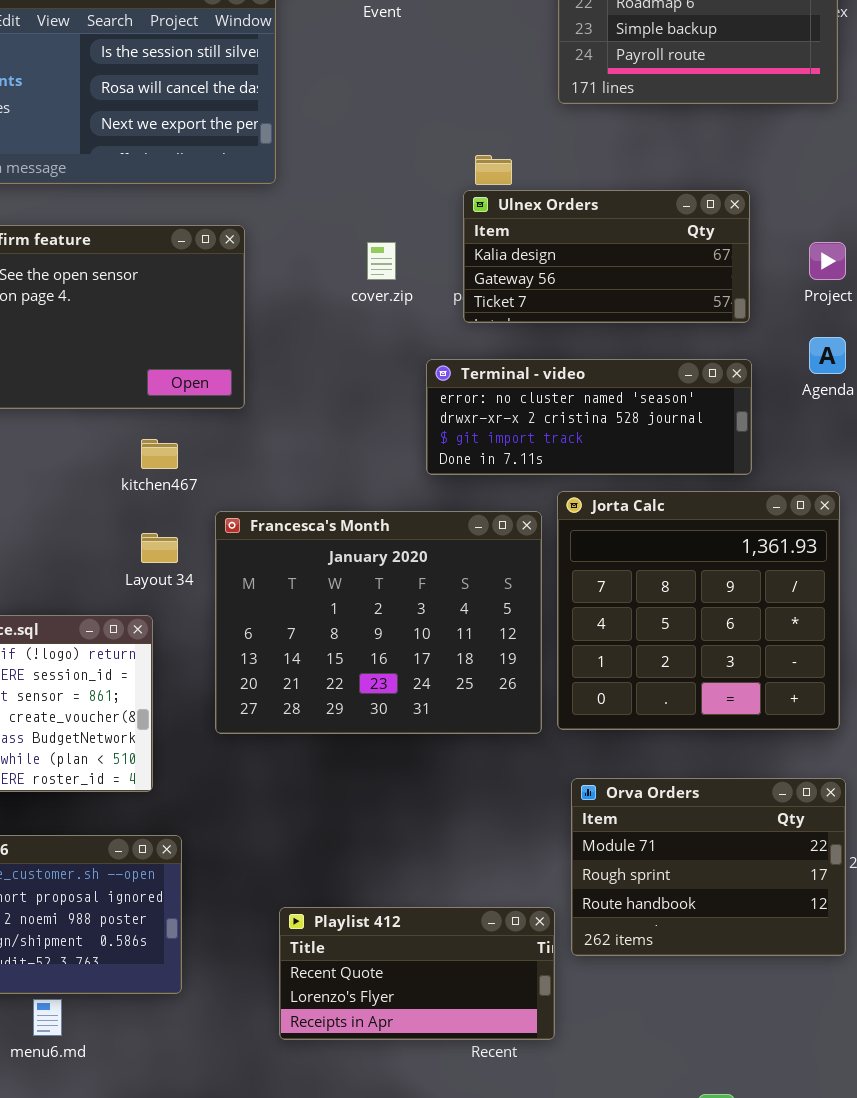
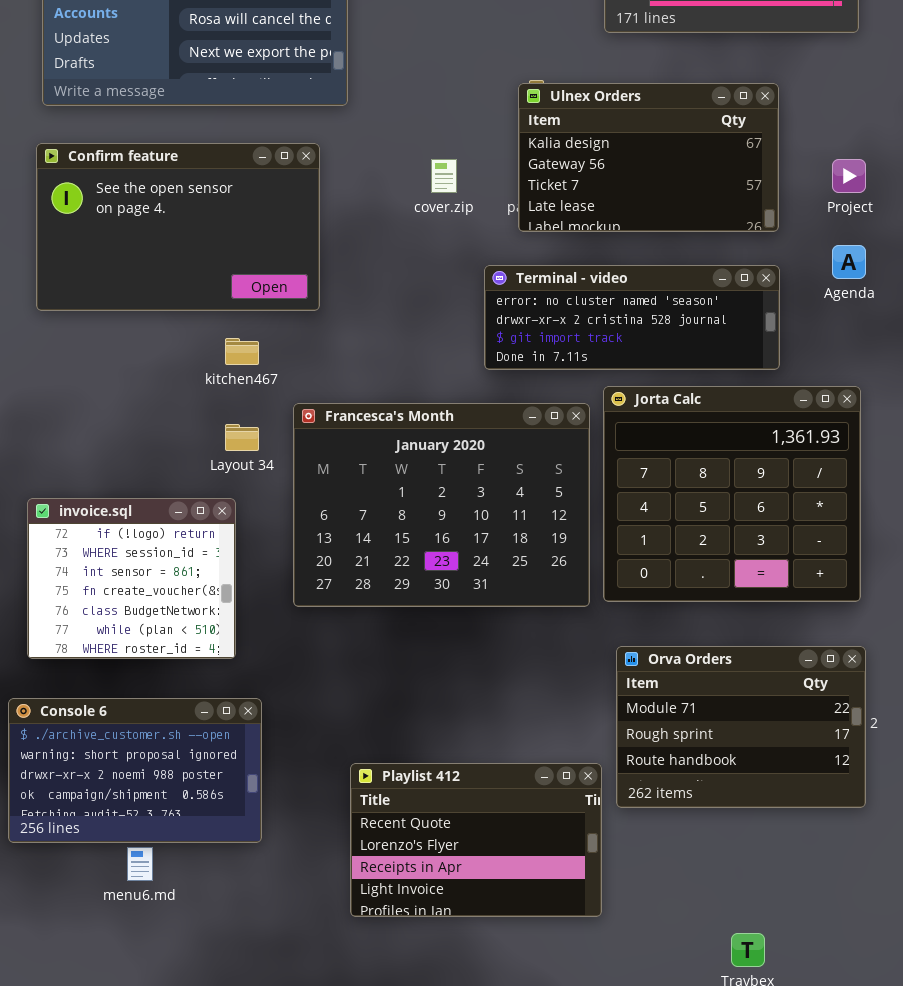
Ulnex Orders: [463,190,750,323] -> [518,83,779,232], resized
Playlist 412: [279,907,555,1040] -> [350,763,602,917], resized

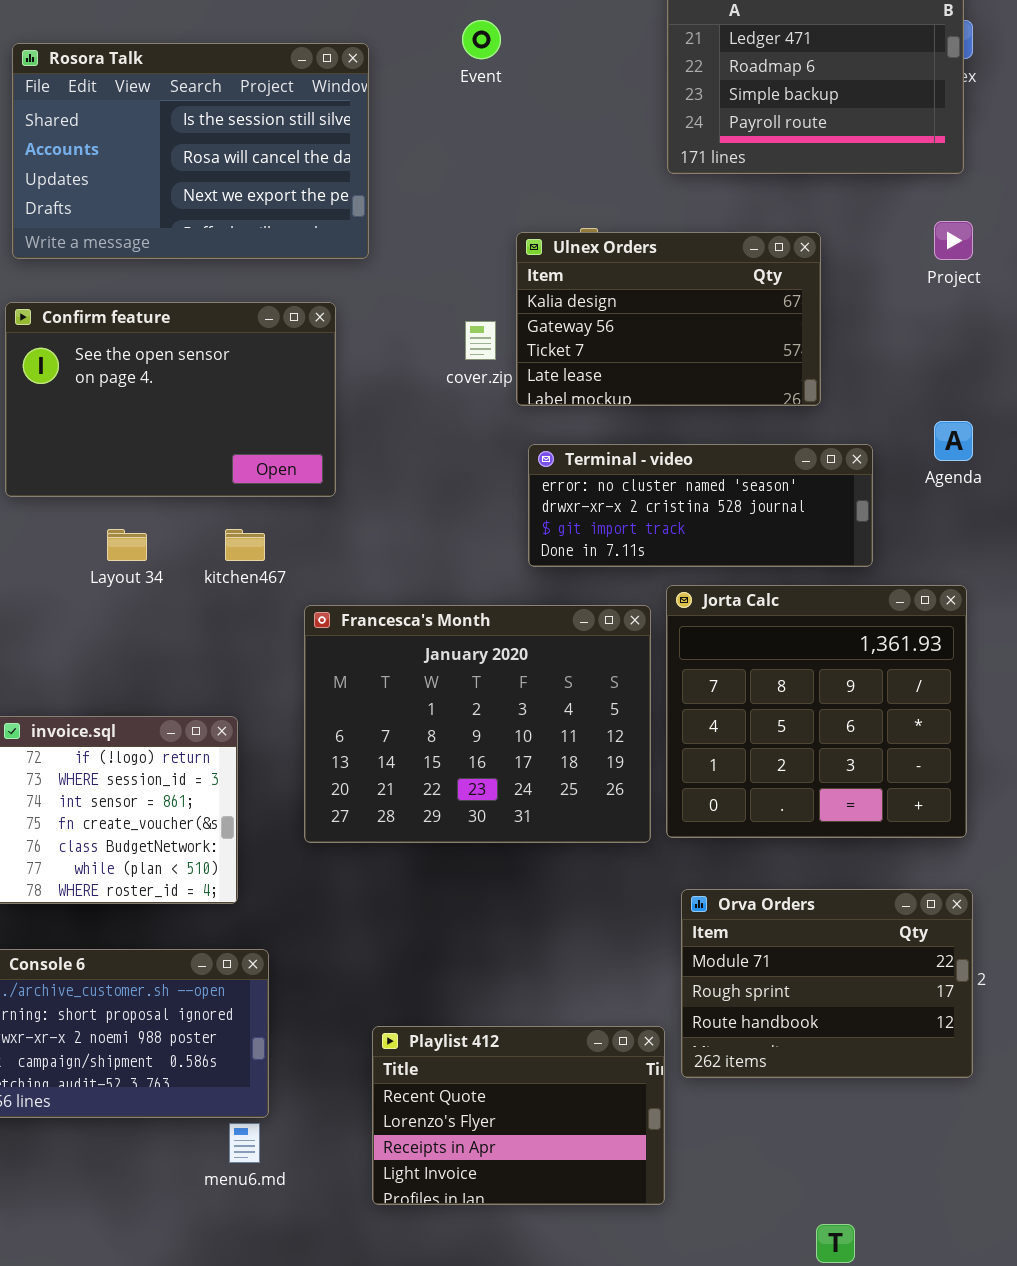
Ulnex Orders: [518,83,779,232] -> [516,232,821,406], moved
Project: [832,159,866,193] -> [934,221,973,260], moved
Layout 34: [225,424,259,451] -> [107,529,147,561], moved
menu6.md: [127,847,153,881] -> [229,1123,260,1163], moved

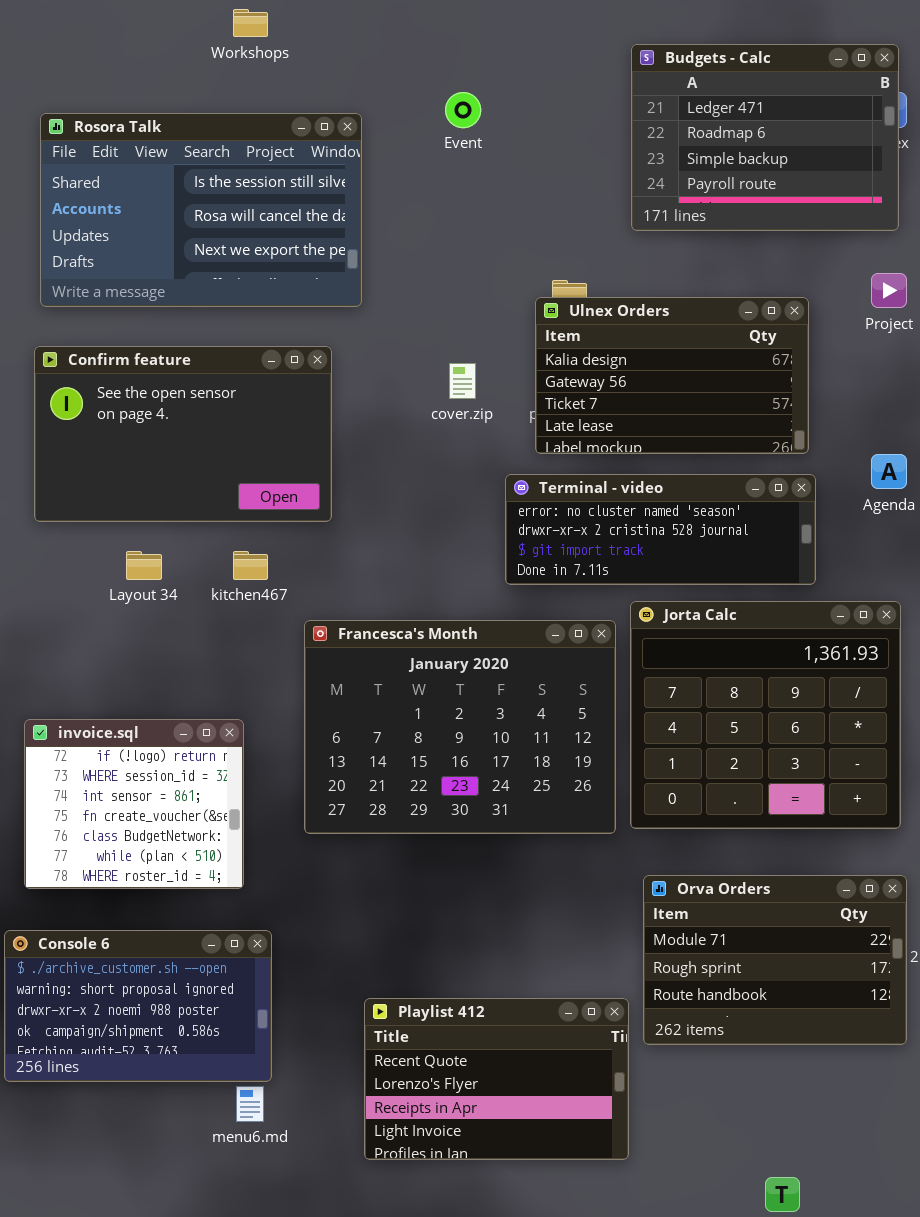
Ulnex Orders: [516,232,821,406] -> [535,297,809,454], moved

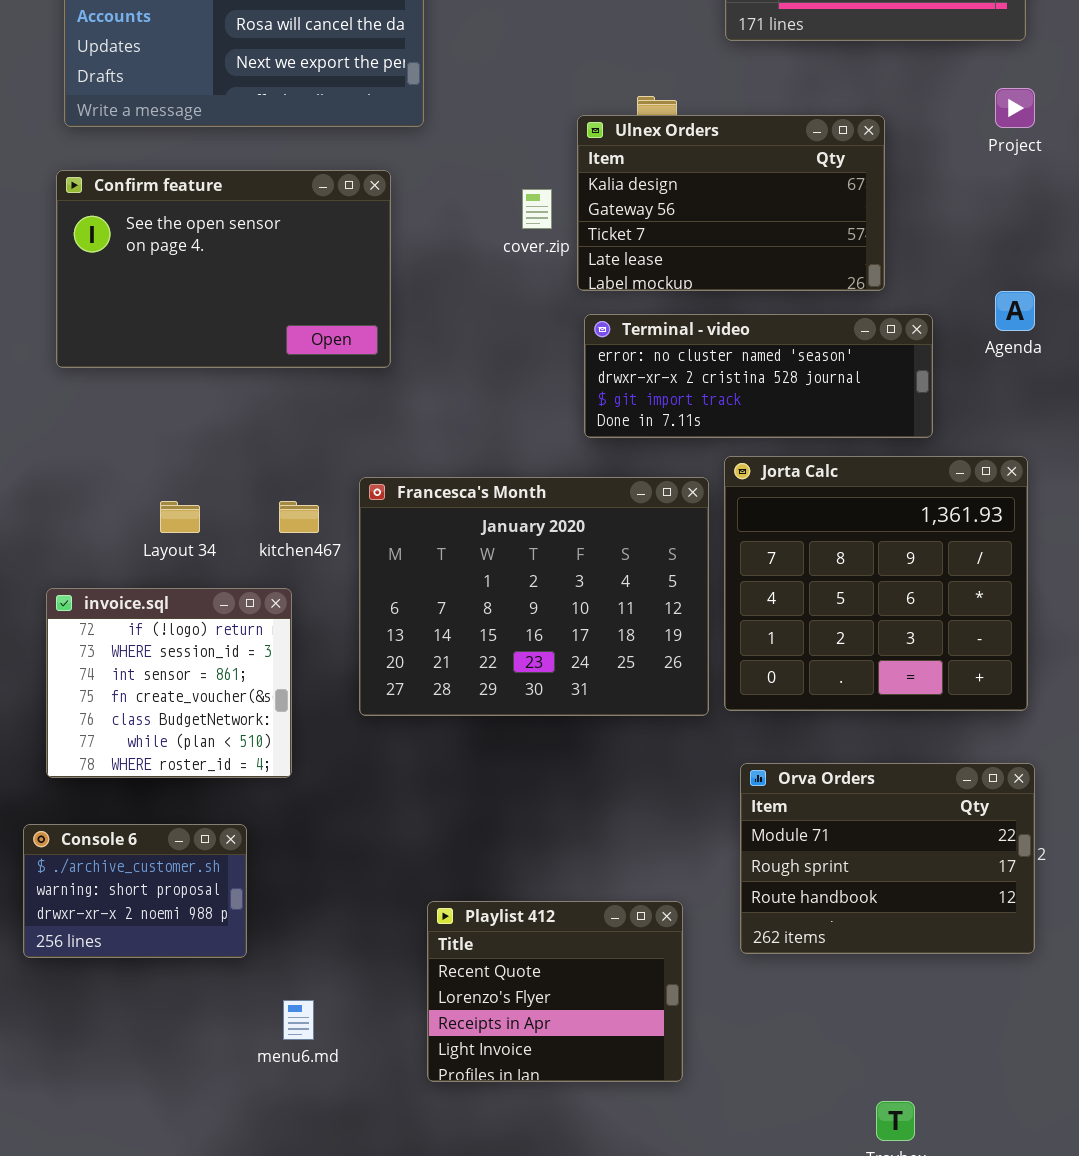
Ulnex Orders: [535,297,809,454] -> [577,115,885,291], moved
Layout 34: [126,551,162,580] -> [160,501,200,533], moved
kitchen467: [233,551,268,580] -> [279,501,319,533], moved
Console 6: [4,930,272,1082] -> [23,824,247,958], resized
Playlist 412: [364,998,629,1160] -> [427,901,683,1082], resized

